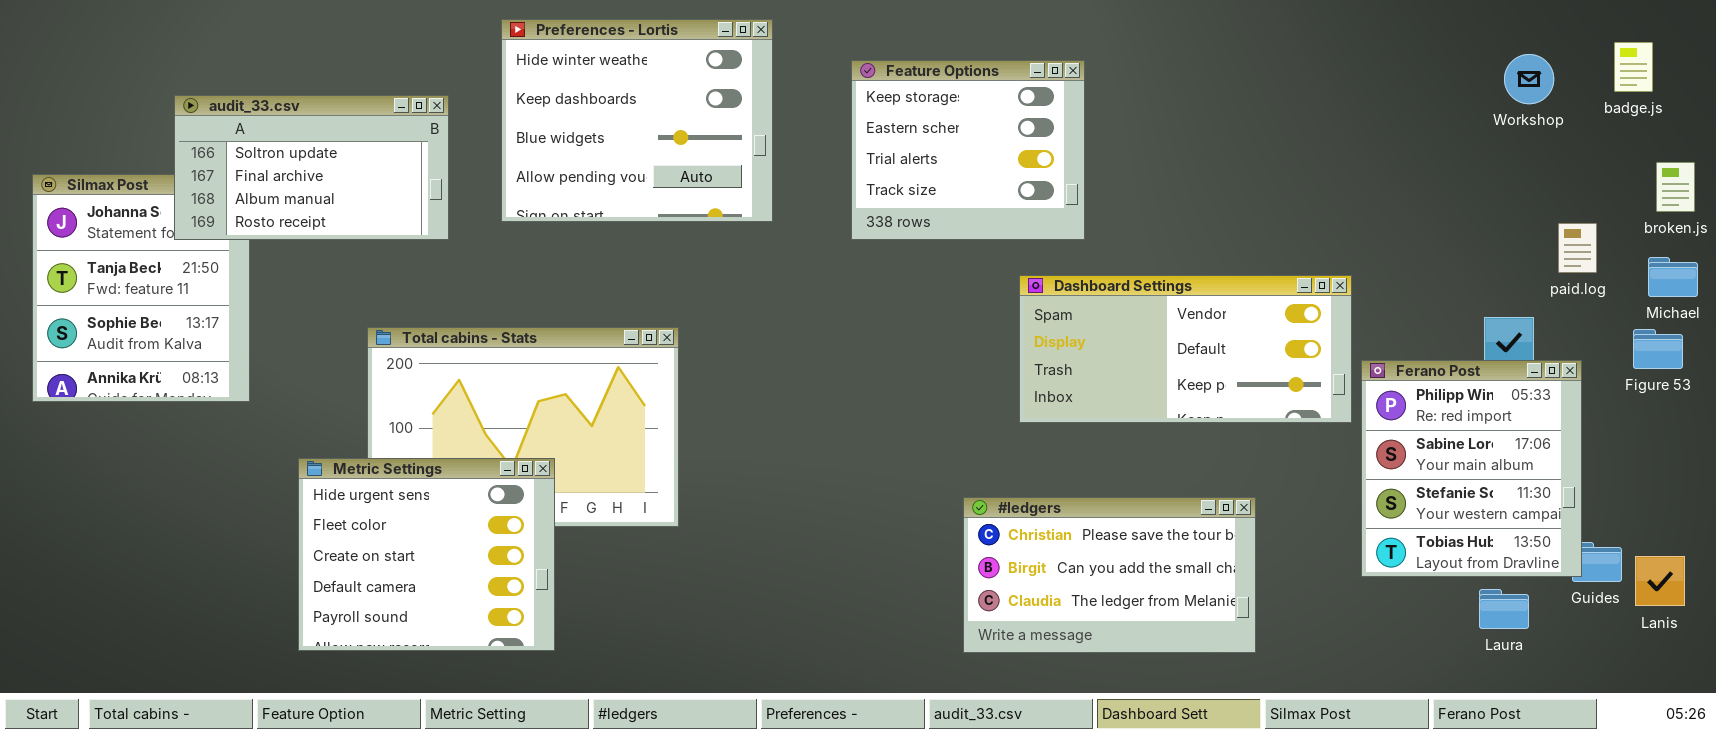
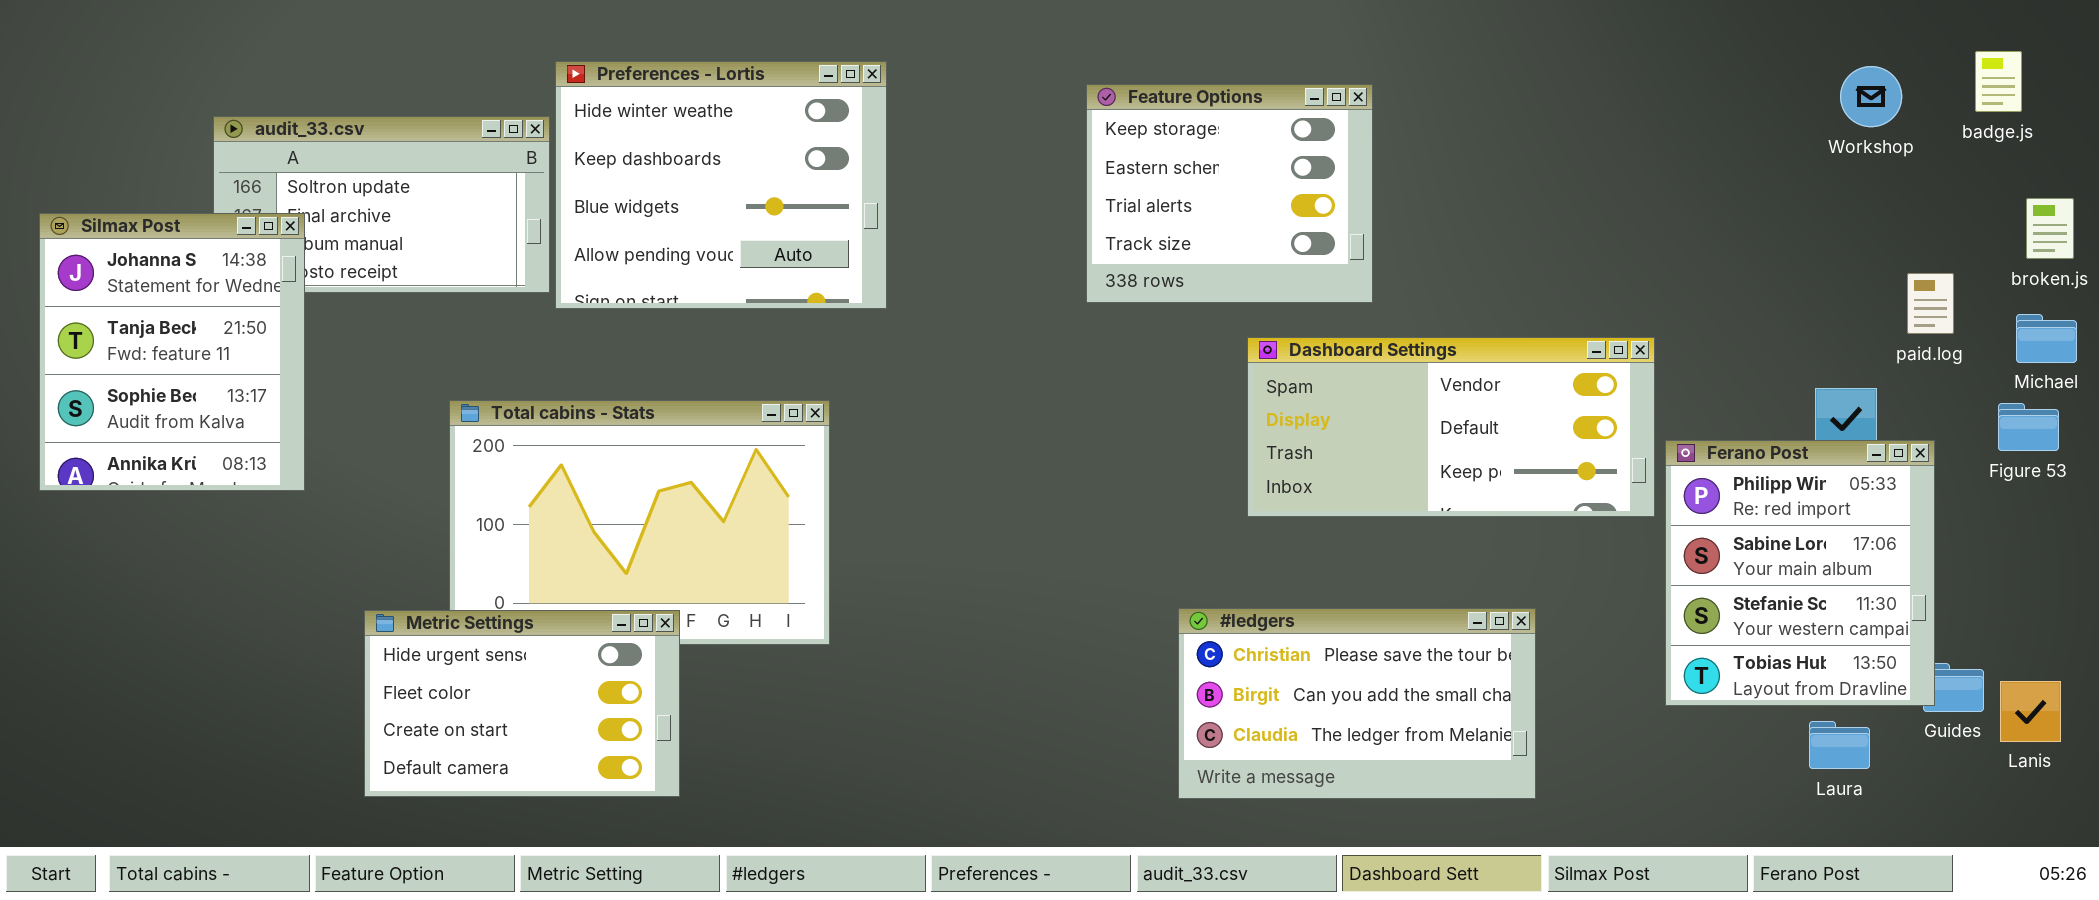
Preferences - Lortis: [501,19,773,222] -> [555,61,887,309], moved
Feature Options: [851,60,1085,240] -> [1086,84,1373,303], moved
Silmax Post: [32,174,250,402] -> [39,213,305,491], raised
Metric Settings: [298,458,555,651] -> [364,610,680,797], resized

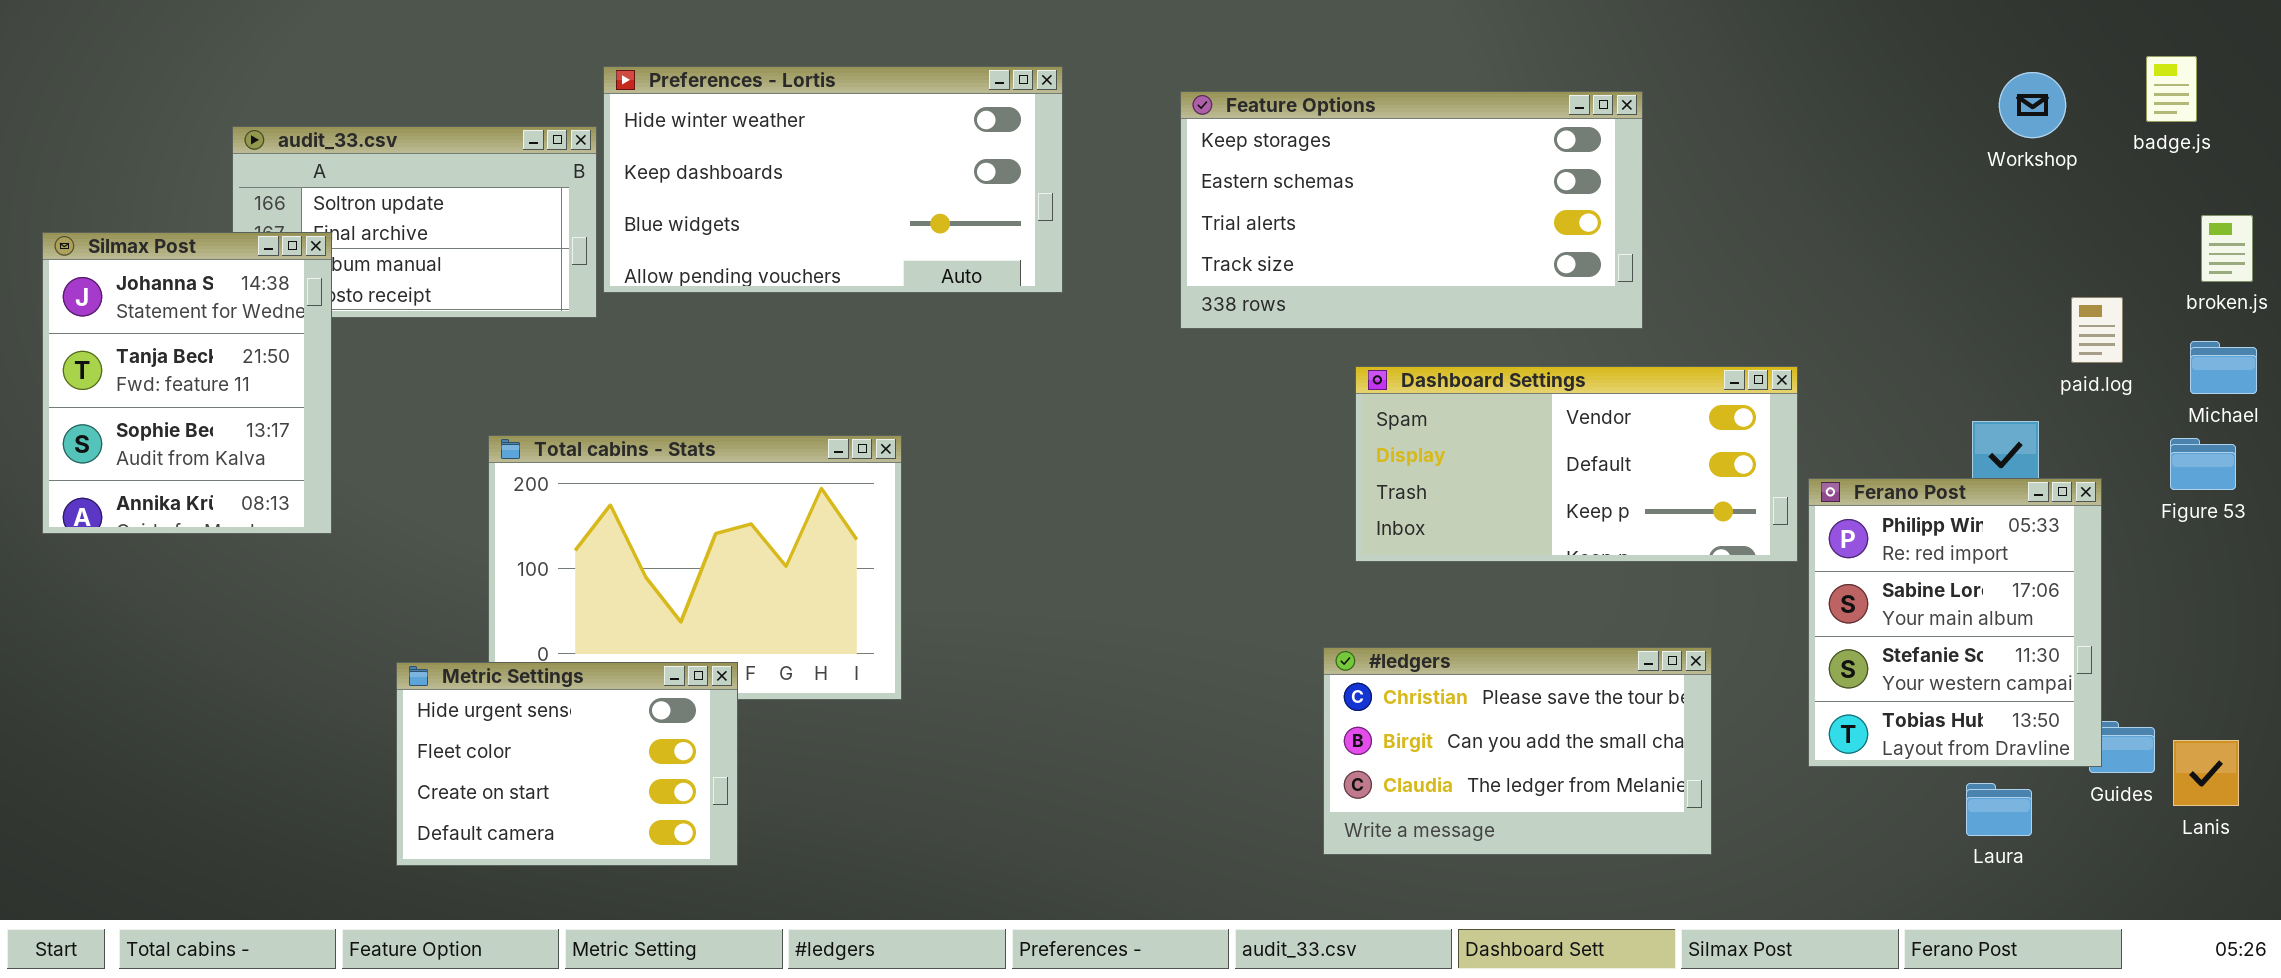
Preferences - Lortis: [555,61,887,309] -> [603,66,1063,293], resized
Feature Options: [1086,84,1373,303] -> [1180,91,1643,329], resized
#ledgers: [1178,608,1536,799] -> [1323,647,1712,855], moved

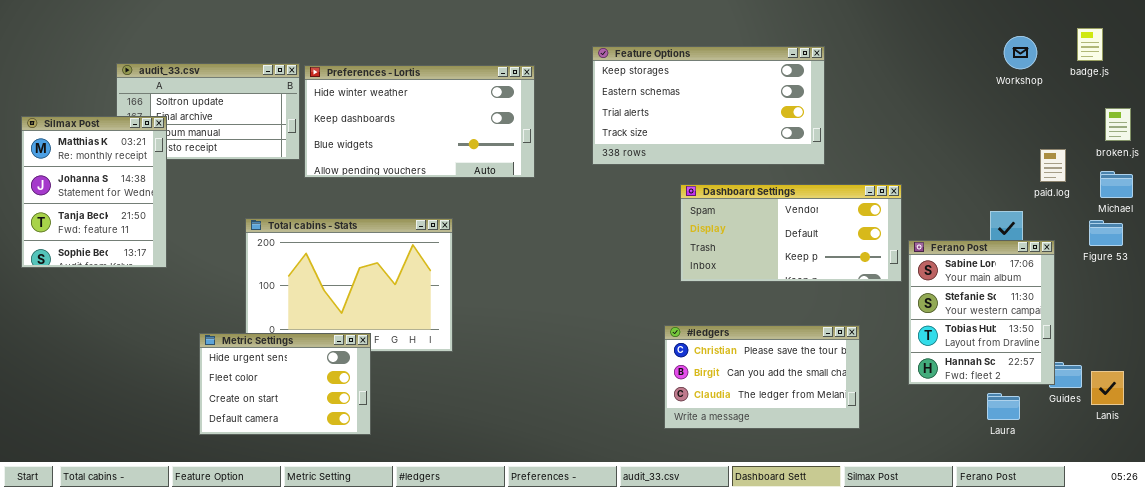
Preferences - Lortis: [603,66,1063,293] -> [304,65,535,178], moved
Silmax Post: [42,232,332,534] -> [21,116,167,268], scrolled up 1 row
Ferano Post: [1808,478,2102,767] -> [908,240,1055,385], scrolled down 1 row

